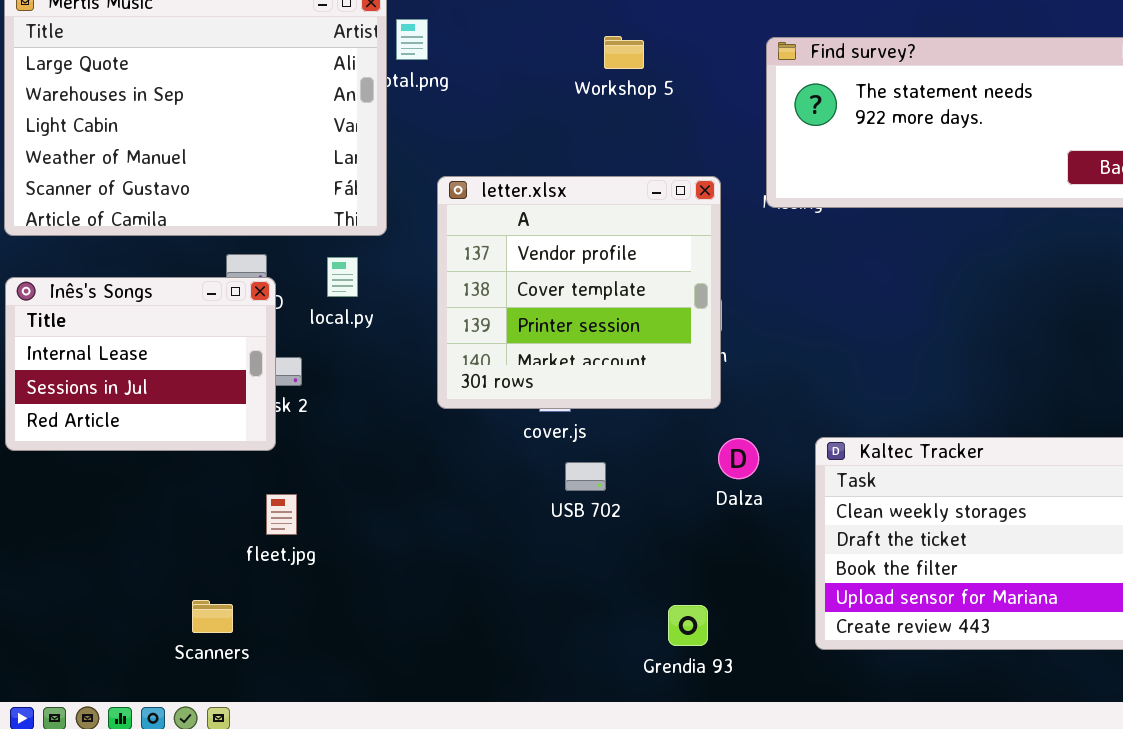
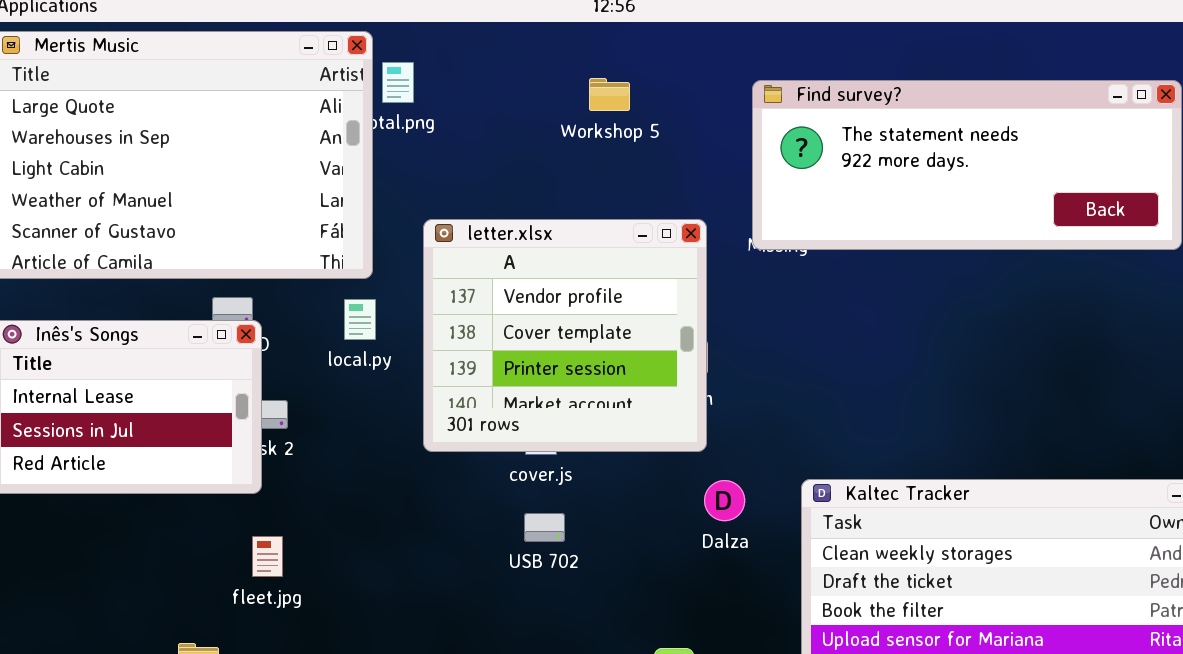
local.py: [327,257,358,297] -> [344,299,376,340], moved
USB 702: [565,462,606,491] -> [524,513,565,542], moved

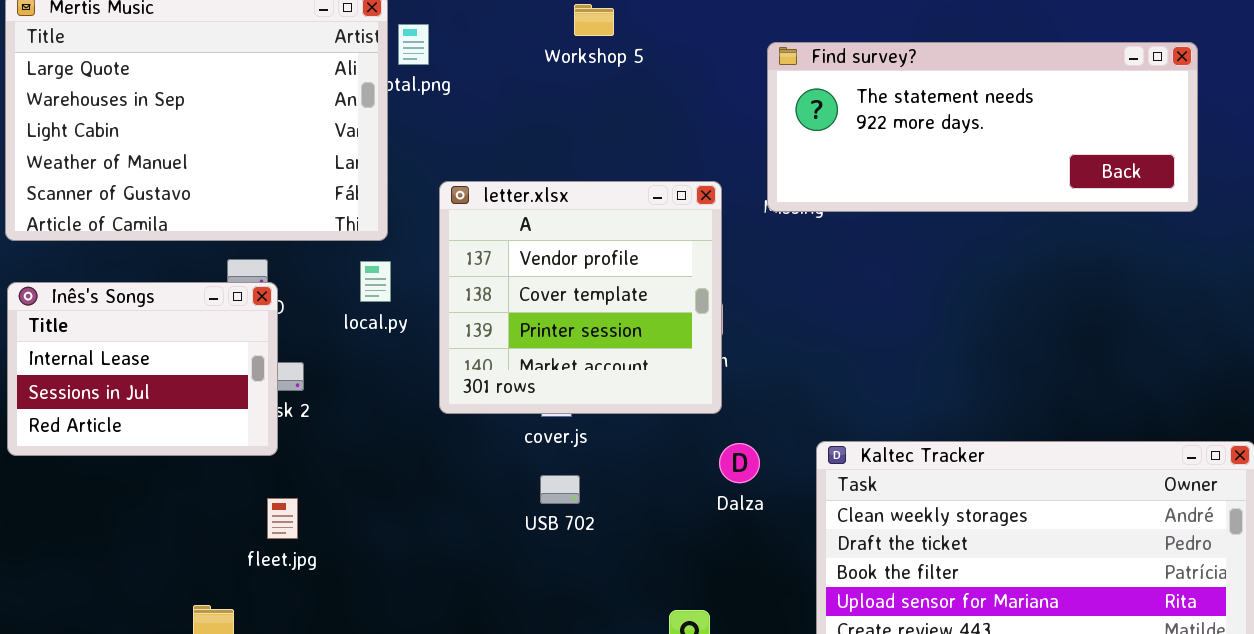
Workshop 5: [589,78,630,111] -> [574,4,614,36], moved

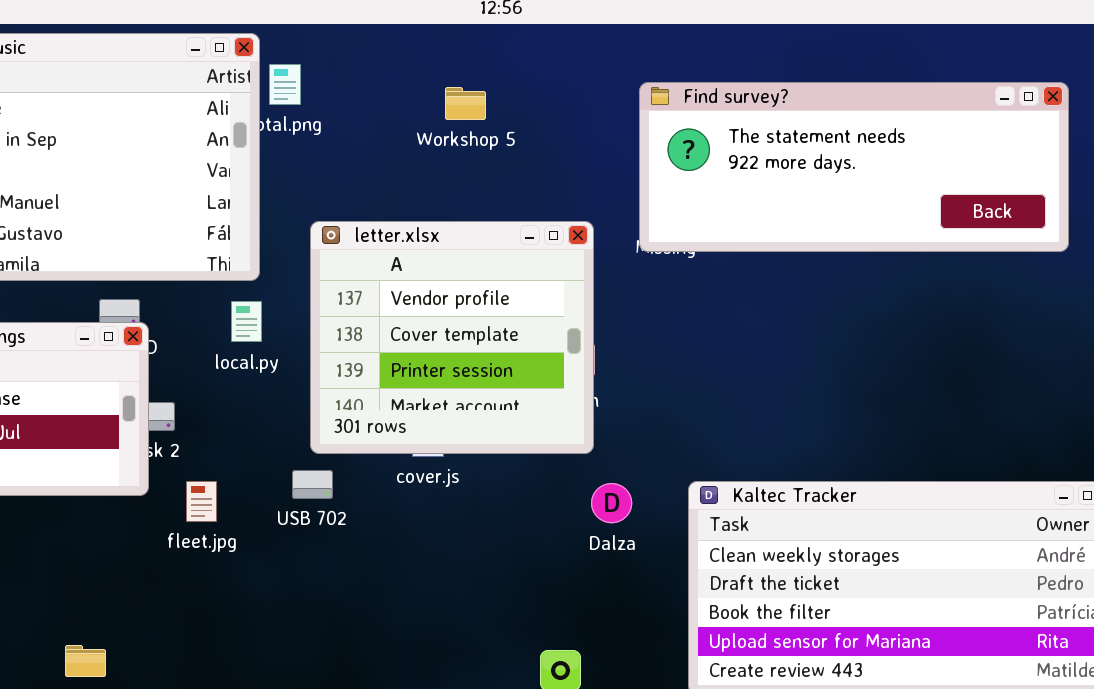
Workshop 5: [574,4,614,36] -> [445,87,486,120], moved
USB 702: [540,475,580,504] -> [292,470,333,499], moved
fleet.jpg: [267,498,298,539] -> [186,481,217,522], moved

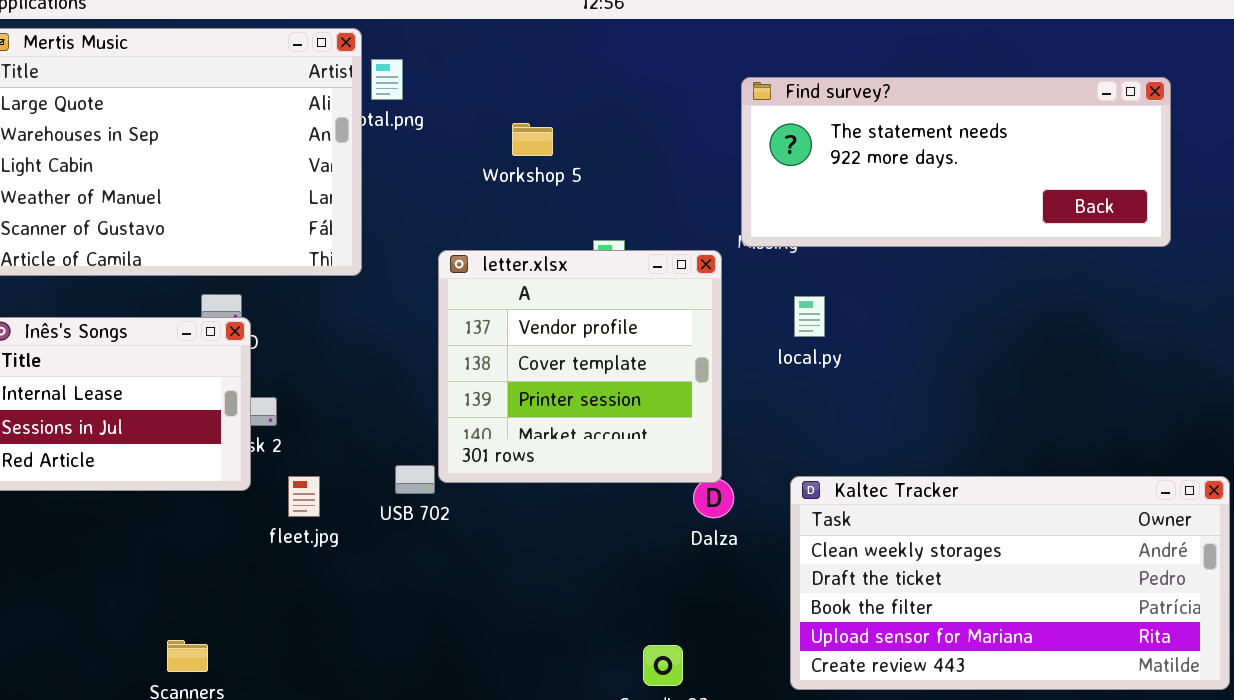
Workshop 5: [445,87,486,120] -> [512,123,553,156], moved
letter.xlsx: [310,221,594,454] -> [438,250,722,483], moved
local.py: [231,301,262,342] -> [794,296,825,337], moved

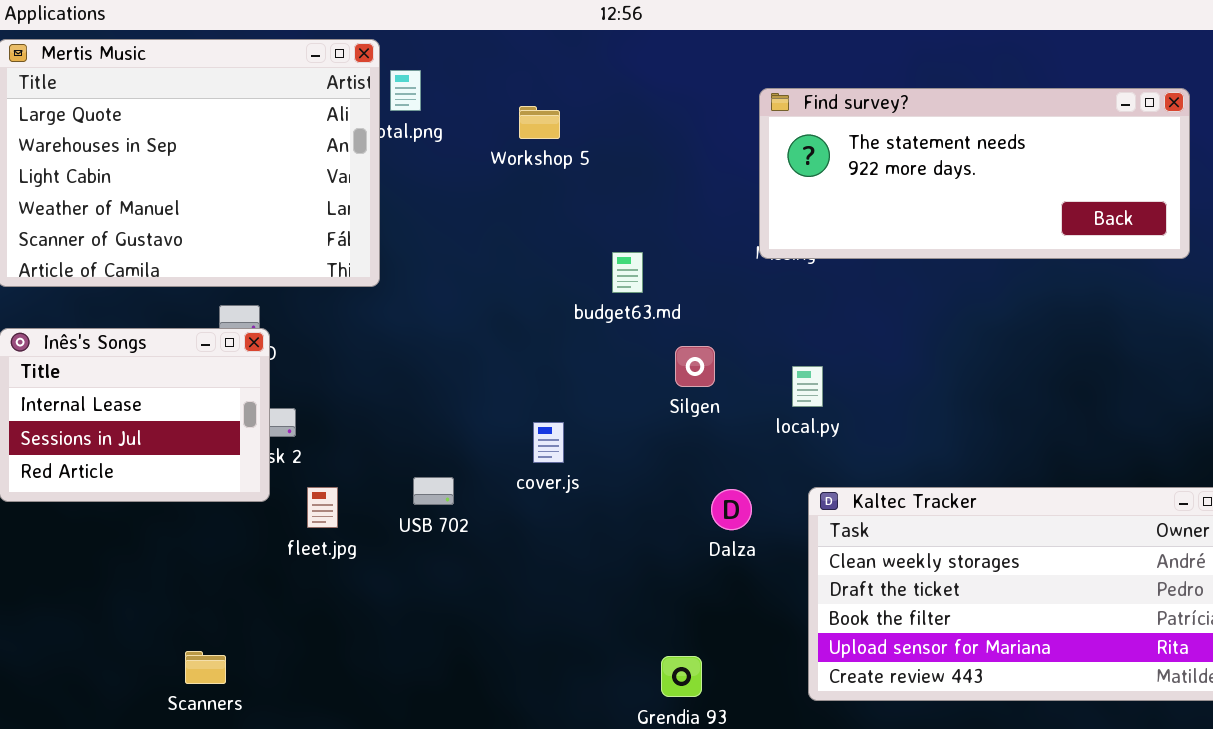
Workshop 5: [512,123,553,156] -> [519,106,560,139], moved
letter.xlsx: [438,250,722,483] -> none, closed
local.py: [794,296,825,337] -> [792,366,823,407], moved

